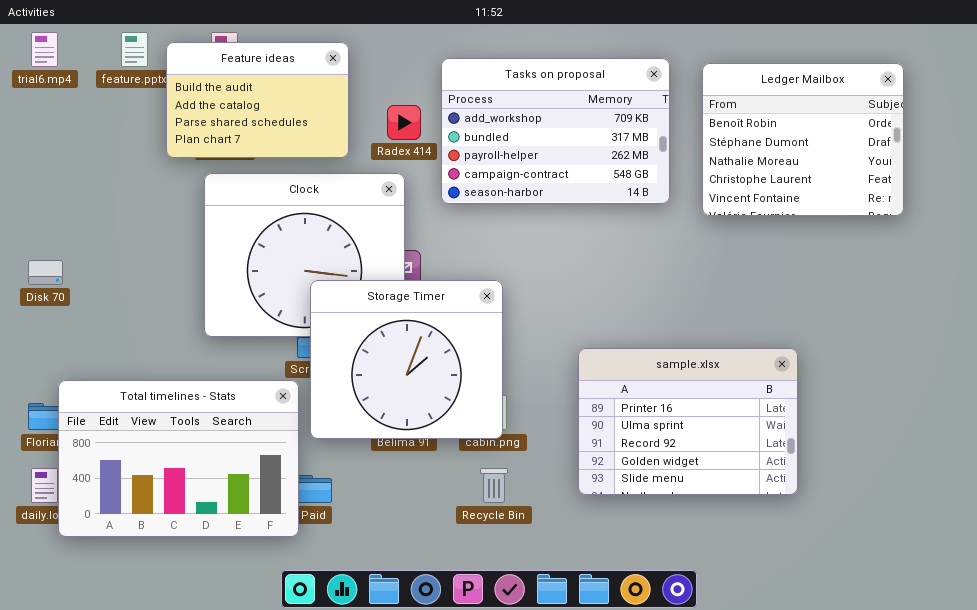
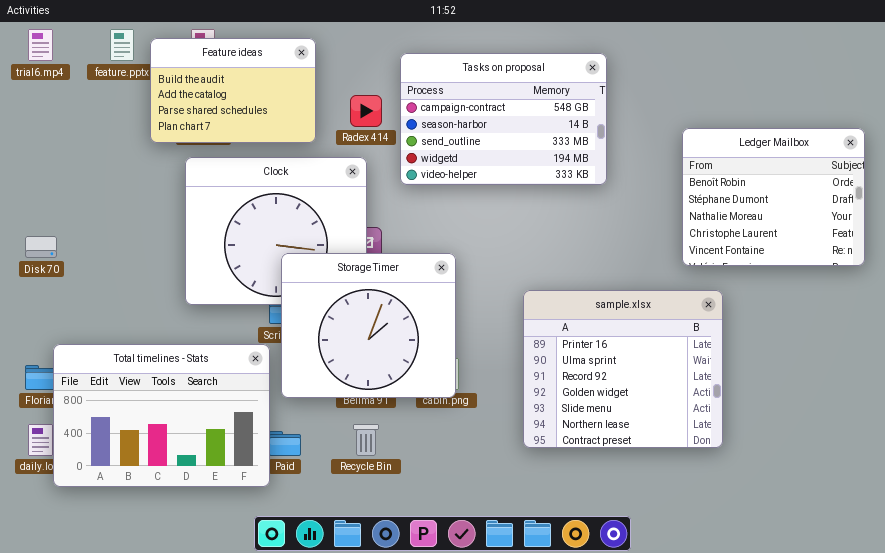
Tasks on proposal: [441,58,670,204] -> [400,53,607,185], scrolled down 3 rows
Ledger Mailbox: [702,63,904,216] -> [682,128,865,266], moved
sample.xlsx: [578,348,798,495] -> [523,290,723,448], resized
Recycle Bin: [480,468,508,503] -> [353,424,379,456], moved

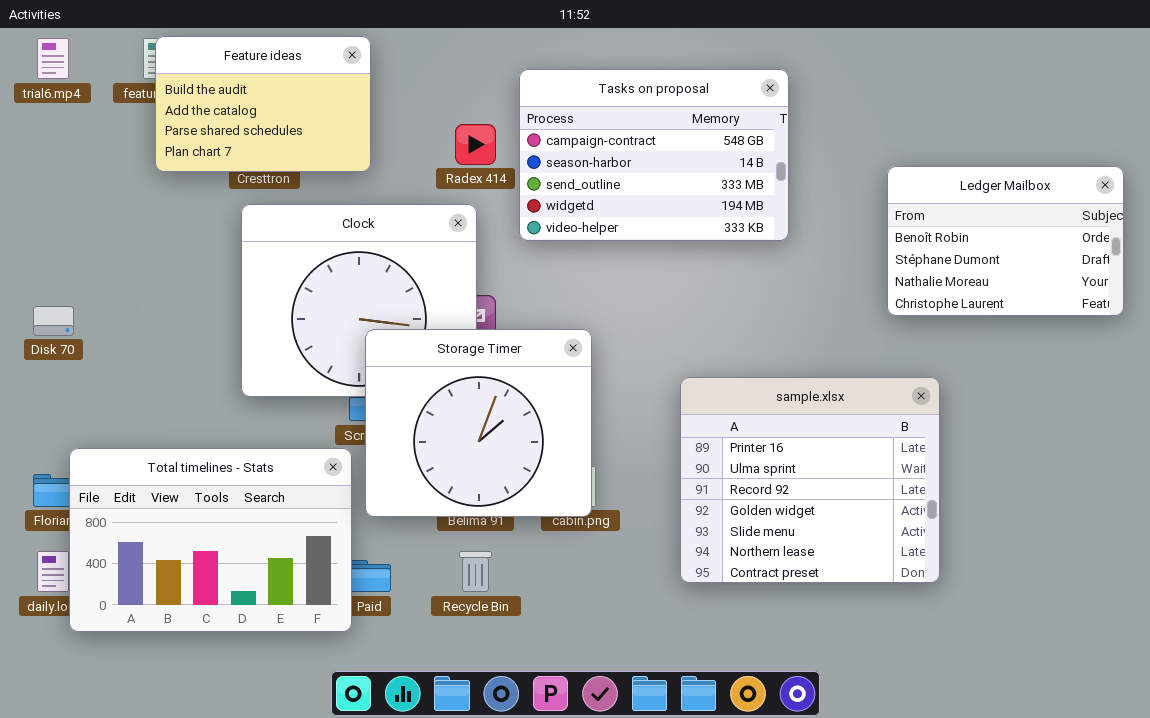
Feature ideas: [150,38,316,143] -> [155,36,371,172], moved
Ledger Mailbox: [682,128,865,266] -> [887,166,1124,316], resized

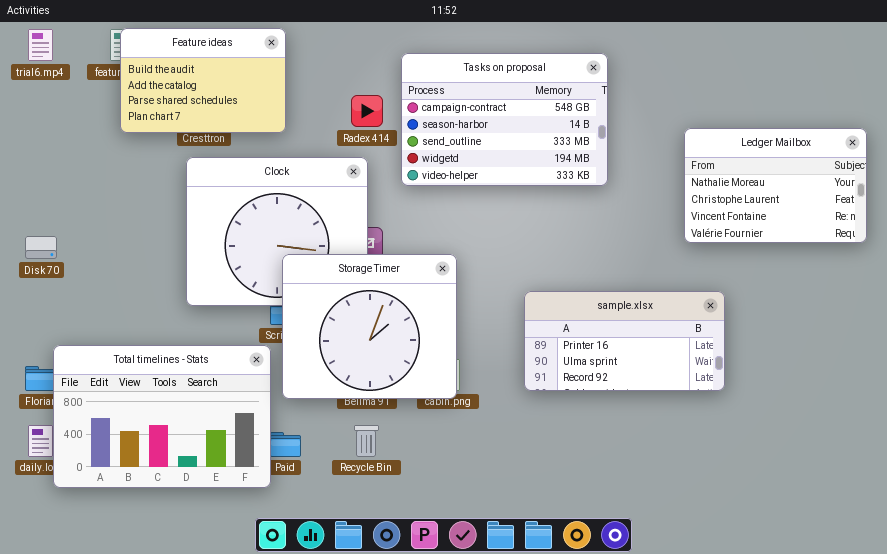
Ledger Mailbox: [887,166,1124,316] -> [684,128,867,243], scrolled down 2 rows
sample.xlsx: [680,377,940,583] -> [524,291,725,391], resized

